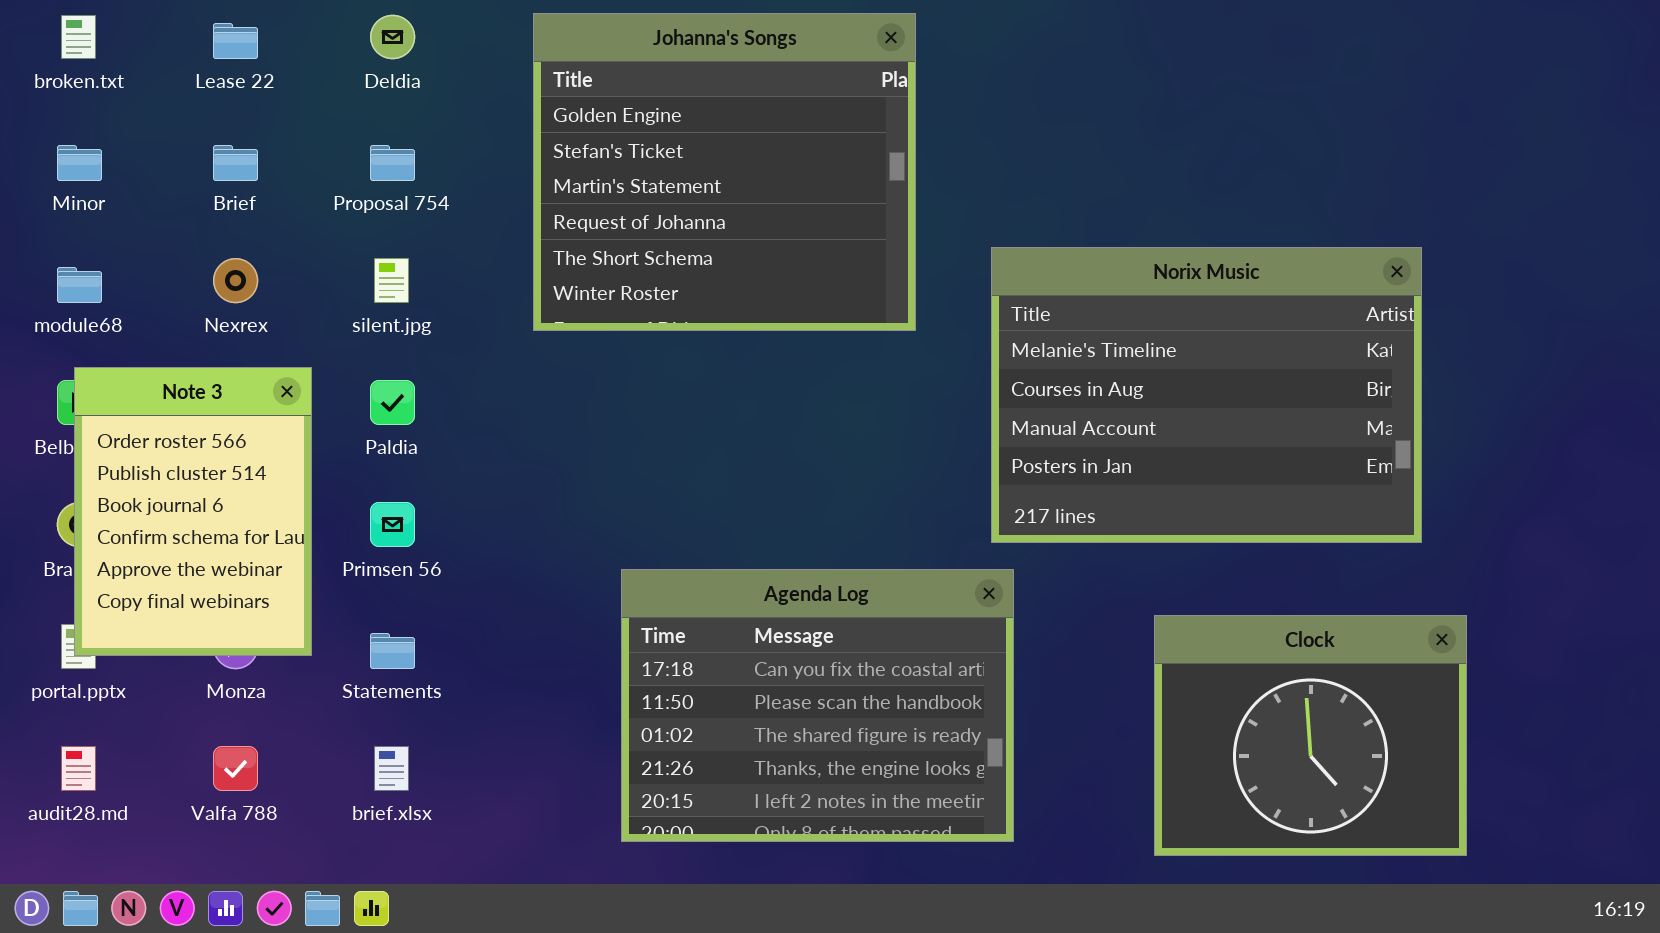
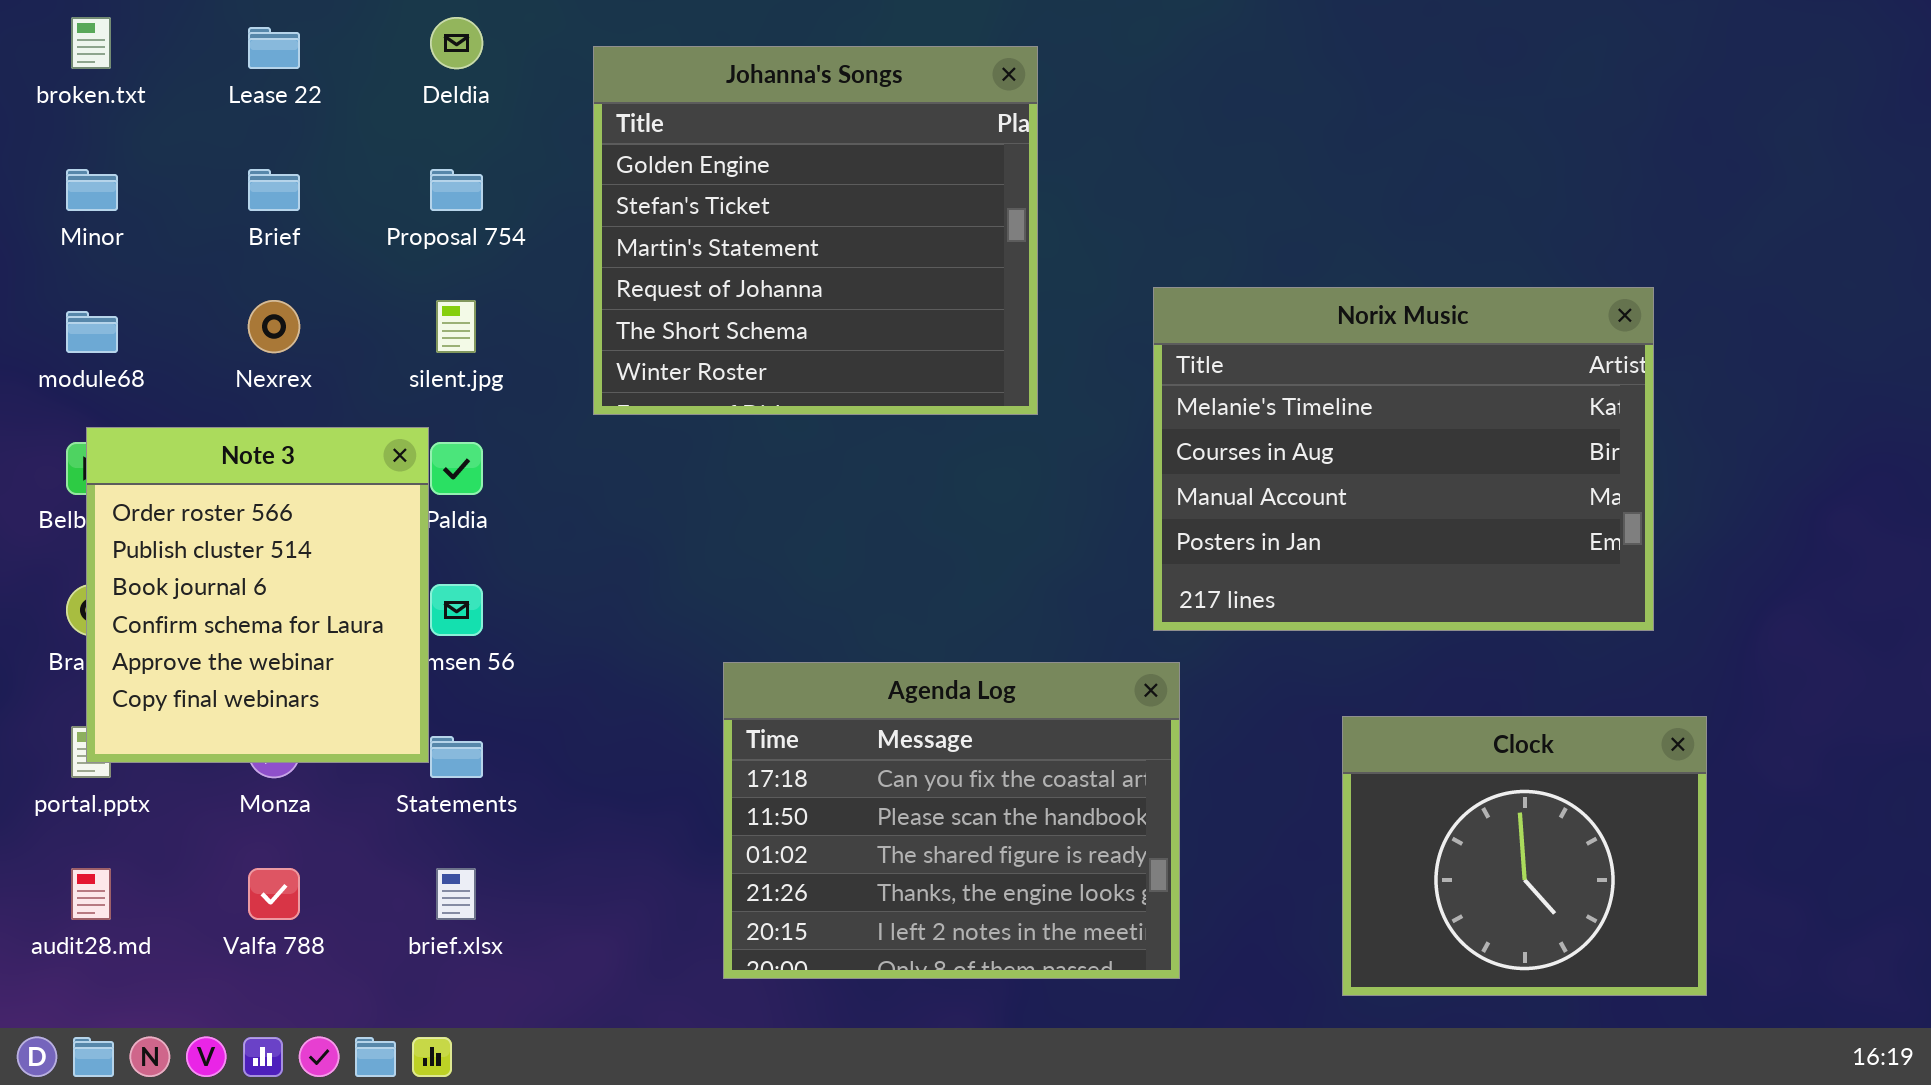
Johanna's Songs: [533,13,916,331] -> [593,46,1038,415], moved
Note 3: [74,367,312,656] -> [86,427,429,763], resized

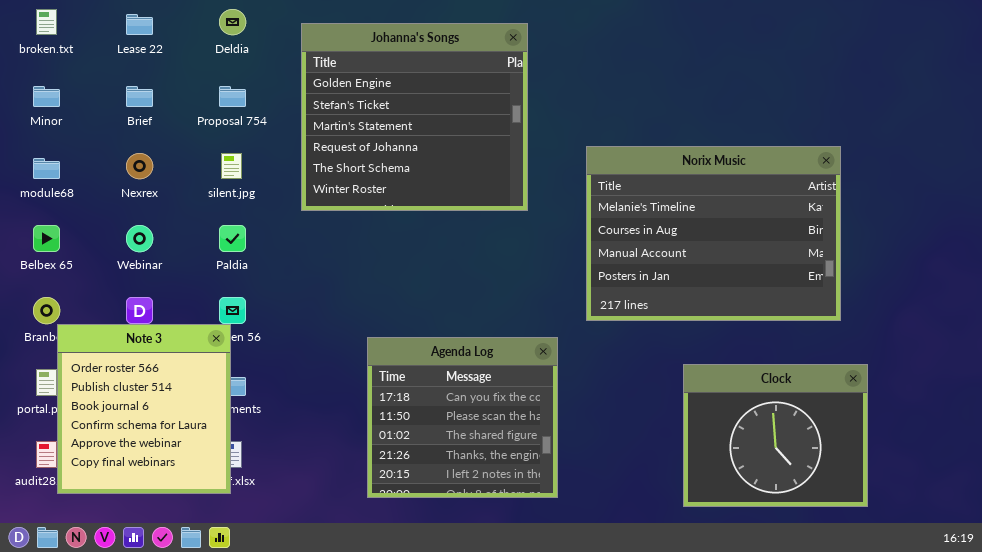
Note 3: [86,427,429,763] -> [57,324,231,494], moved
Agenda Log: [723,662,1180,979] -> [367,337,558,498], resized

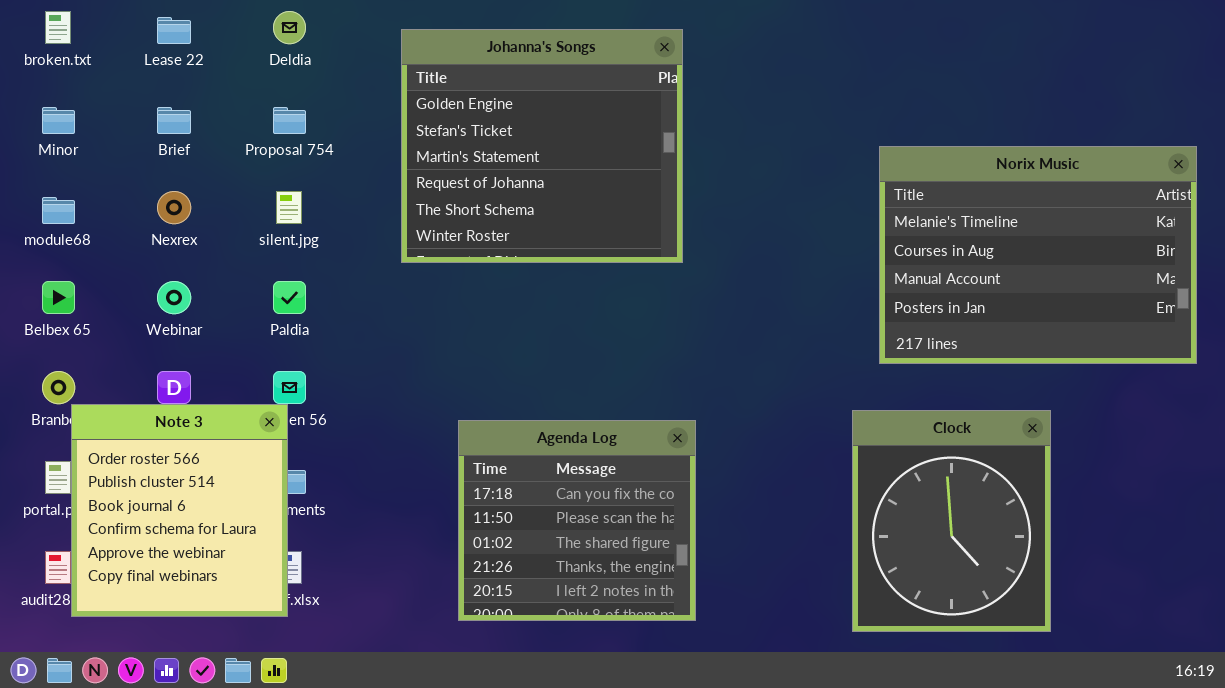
Johanna's Songs: [301,23,528,211] -> [401,29,683,263], moved
Norix Music: [586,146,841,321] -> [879,146,1197,364], moved
Clock: [683,364,868,507] -> [852,410,1051,632], resized

